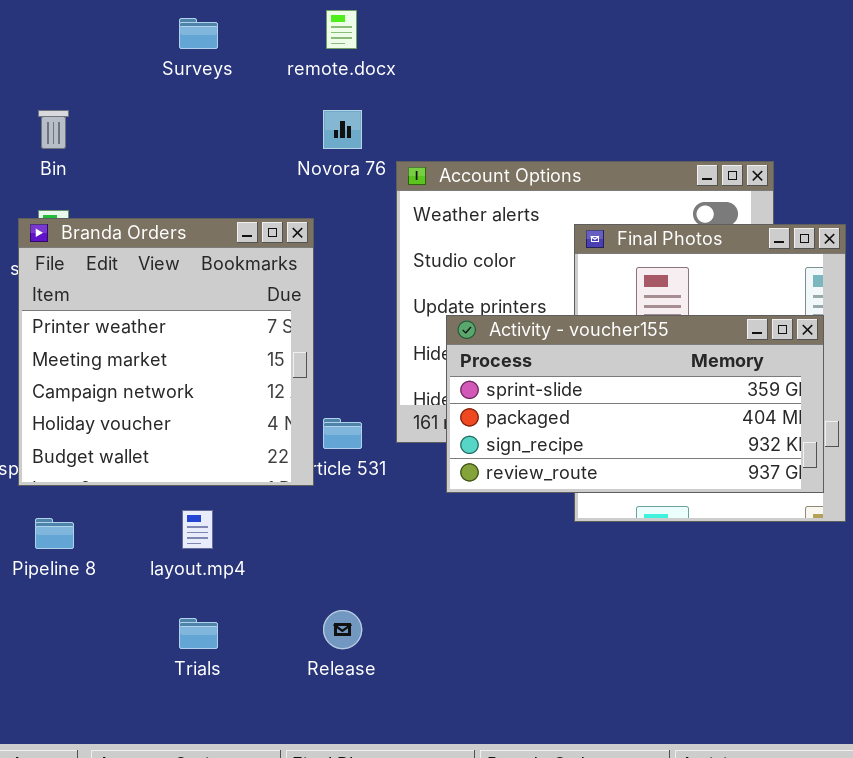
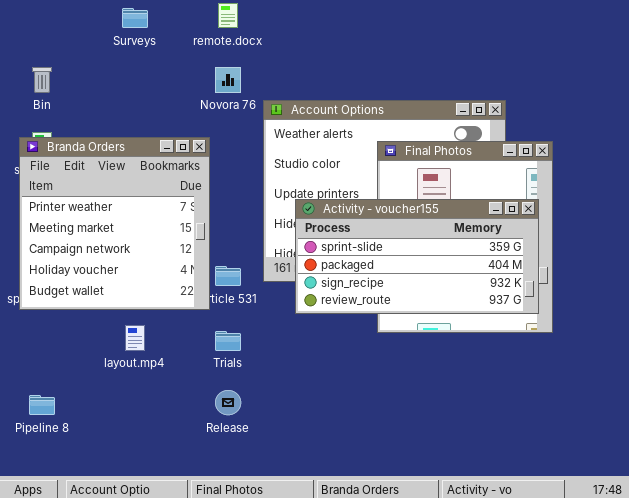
Pipeline 8: [35,518,74,549] -> [29,395,55,415], moved
Trials: [179,618,218,649] -> [215,331,241,351], moved

